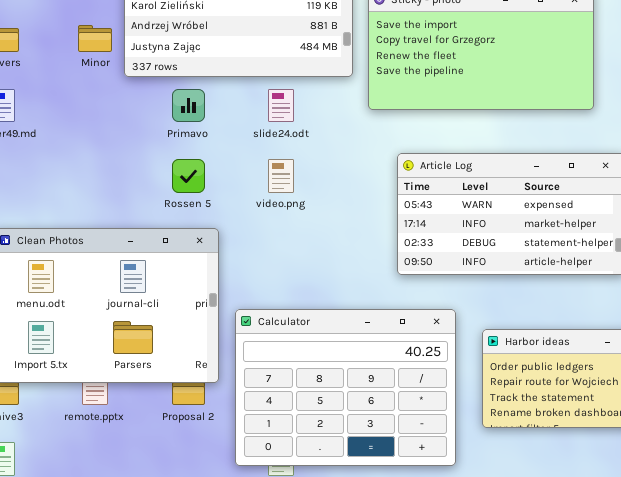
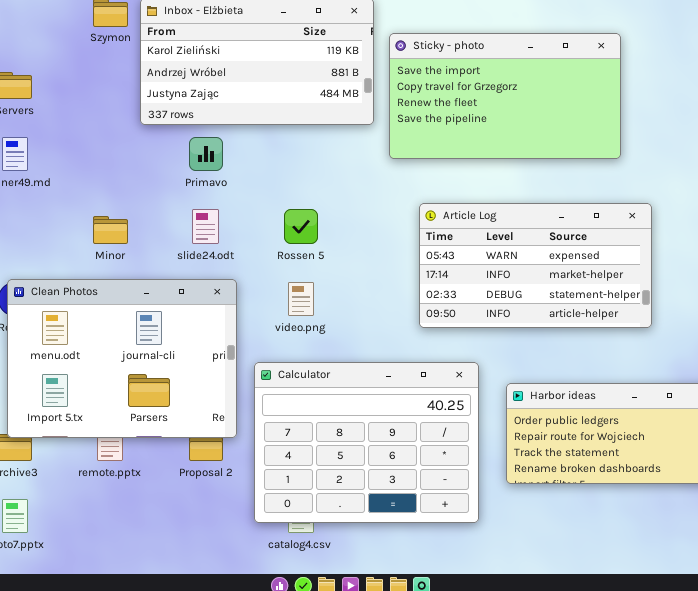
Minor: [78,25,112,52] -> [93,216,128,244], moved
slide24.odt: [268,89,294,122] -> [192,209,219,244], moved
Rossen 5: [172,159,205,193] -> [284,209,318,244], moved
video.png: [268,159,294,193] -> [288,282,314,316], moved

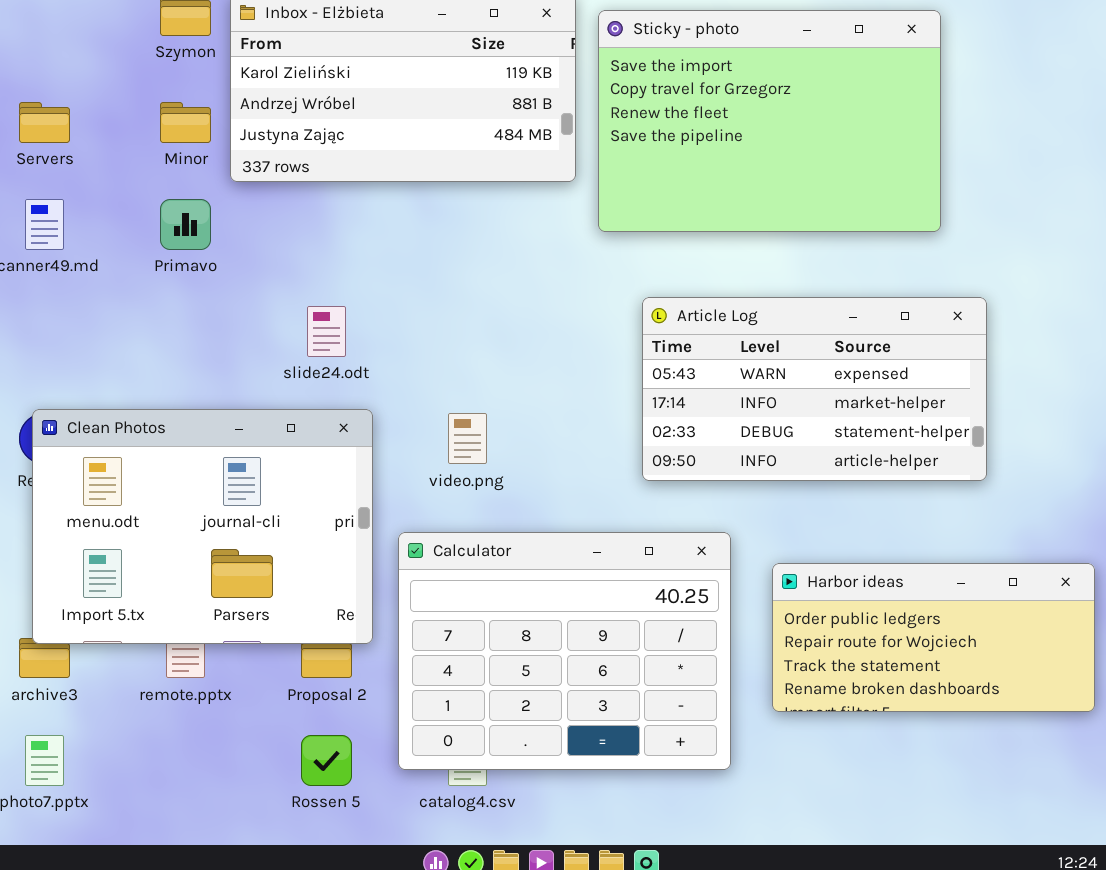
Sticky - photo: [389,33,621,159] -> [598,10,941,232], resized
Primavo: [189,137,223,171] -> [160,199,211,250], moved
Rossen 5: [284,209,318,244] -> [301,735,352,786], moved
Minor: [93,216,128,244] -> [160,102,211,143], moved

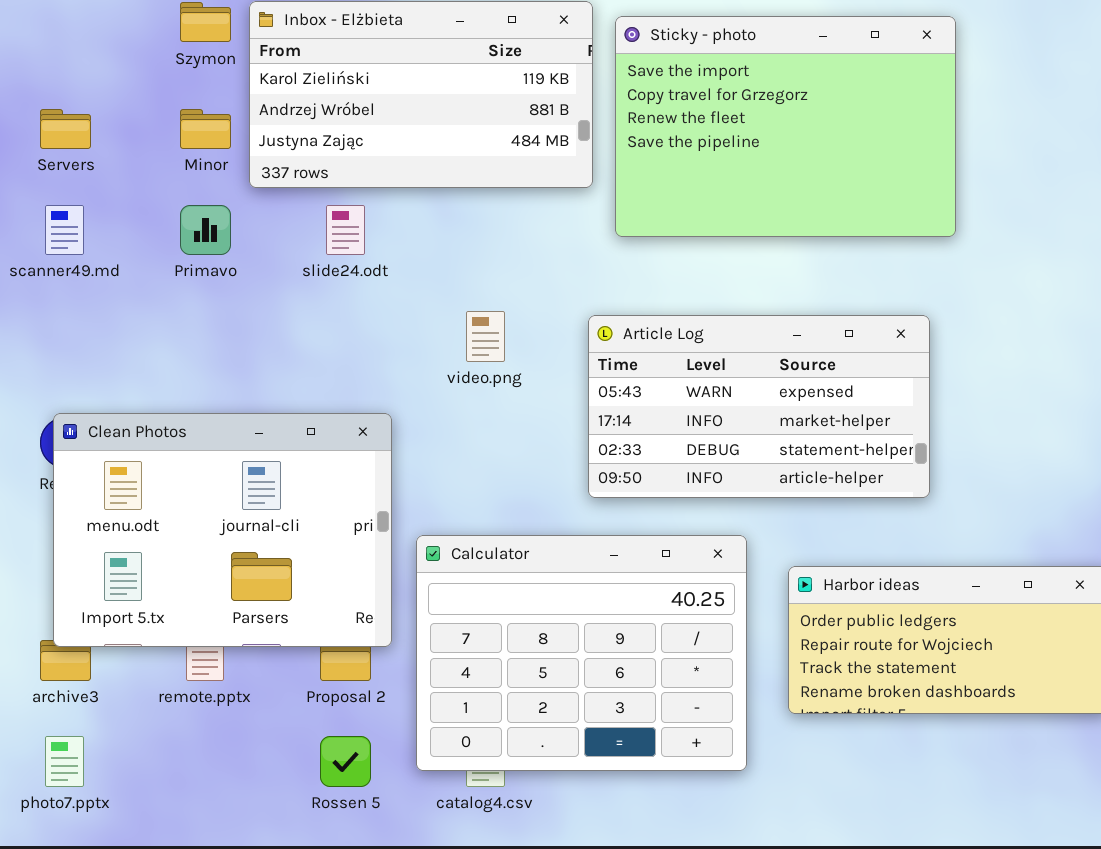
Article Log: [642,297,987,481] -> [588,315,930,498], moved
slide24.odt: [307,306,346,357] -> [326,205,365,255], moved
video.png: [448,413,487,464] -> [466,311,505,362], moved

